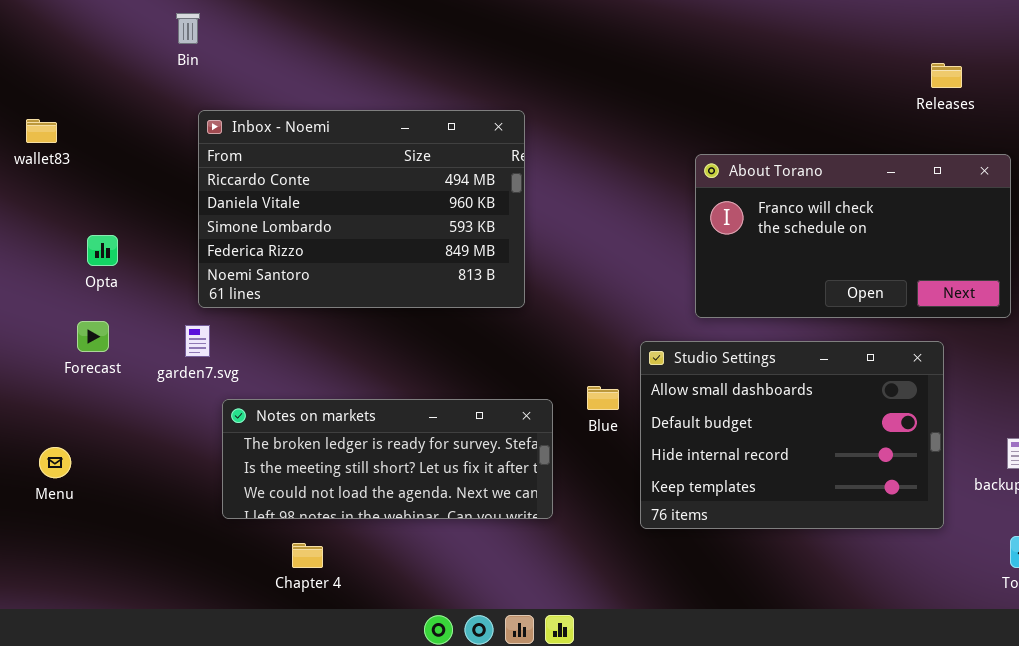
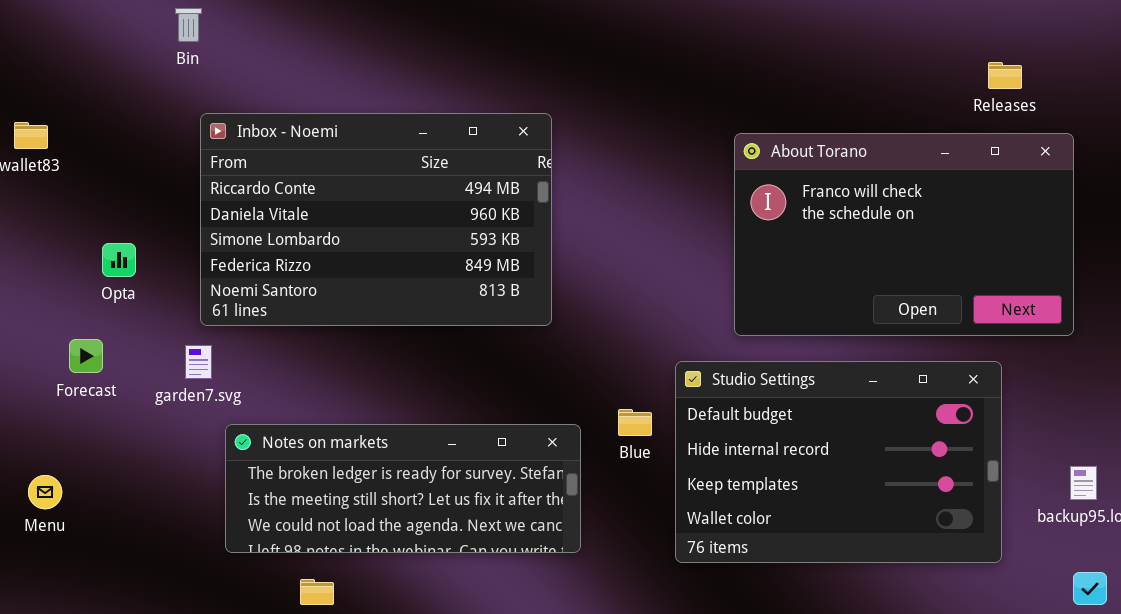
About Torano: [695,154,1011,318] -> [734,133,1074,336], resized
Opta: [87,235,118,266] -> [102,243,136,277], moved
Studio Settings: [640,341,944,529] -> [675,361,1002,563], scrolled down 1 row

